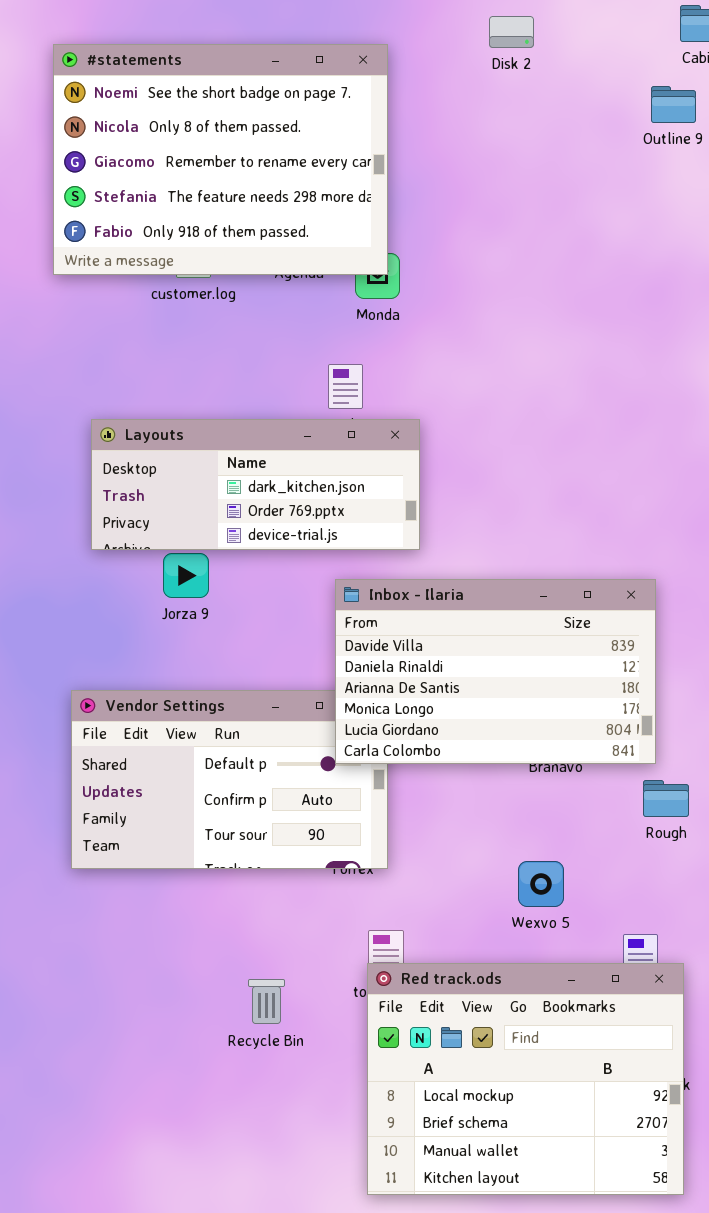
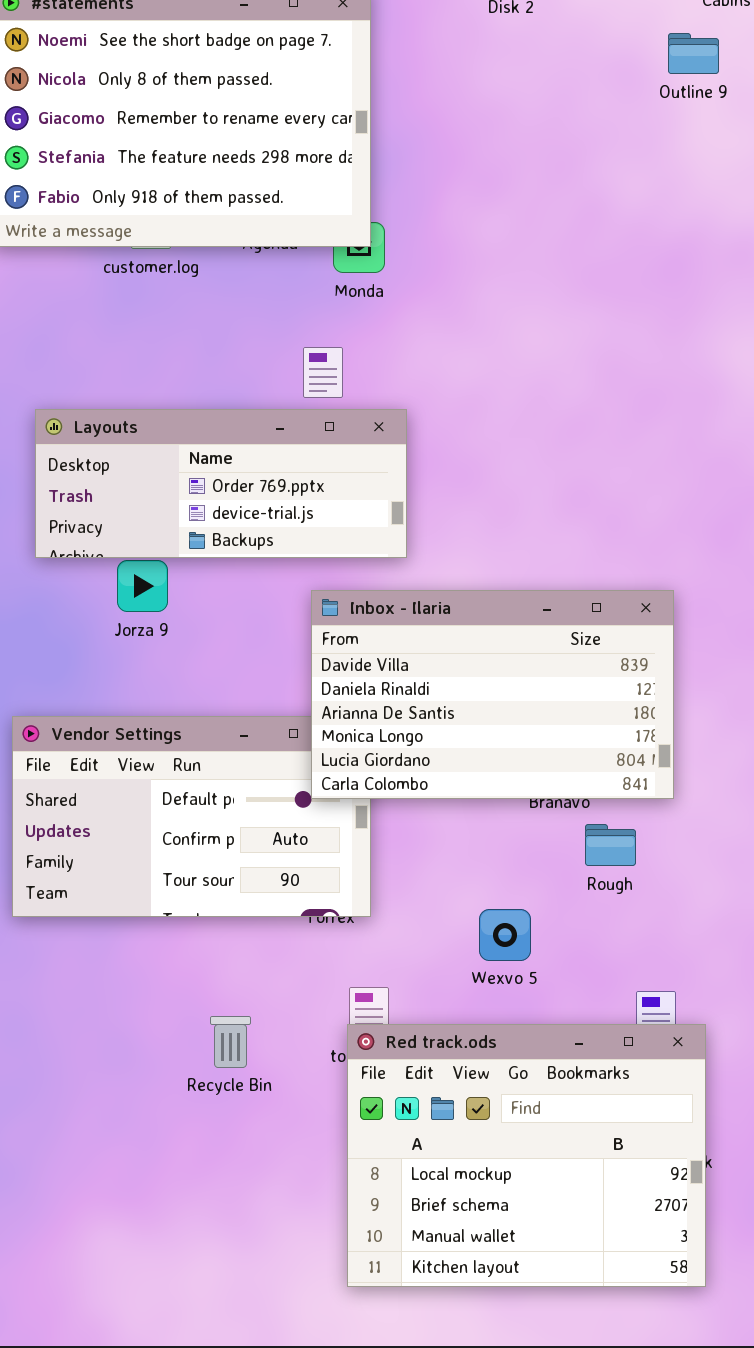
Layouts: [91,419,420,550] -> [35,409,407,558], scrolled down 1 row
Rough: [643,780,689,817] -> [585,824,636,866], moved
Wexvo 5: [518,861,564,907] -> [479,909,531,961], moved
Recycle Bin: [248,979,285,1024] -> [210,1016,251,1068], moved

